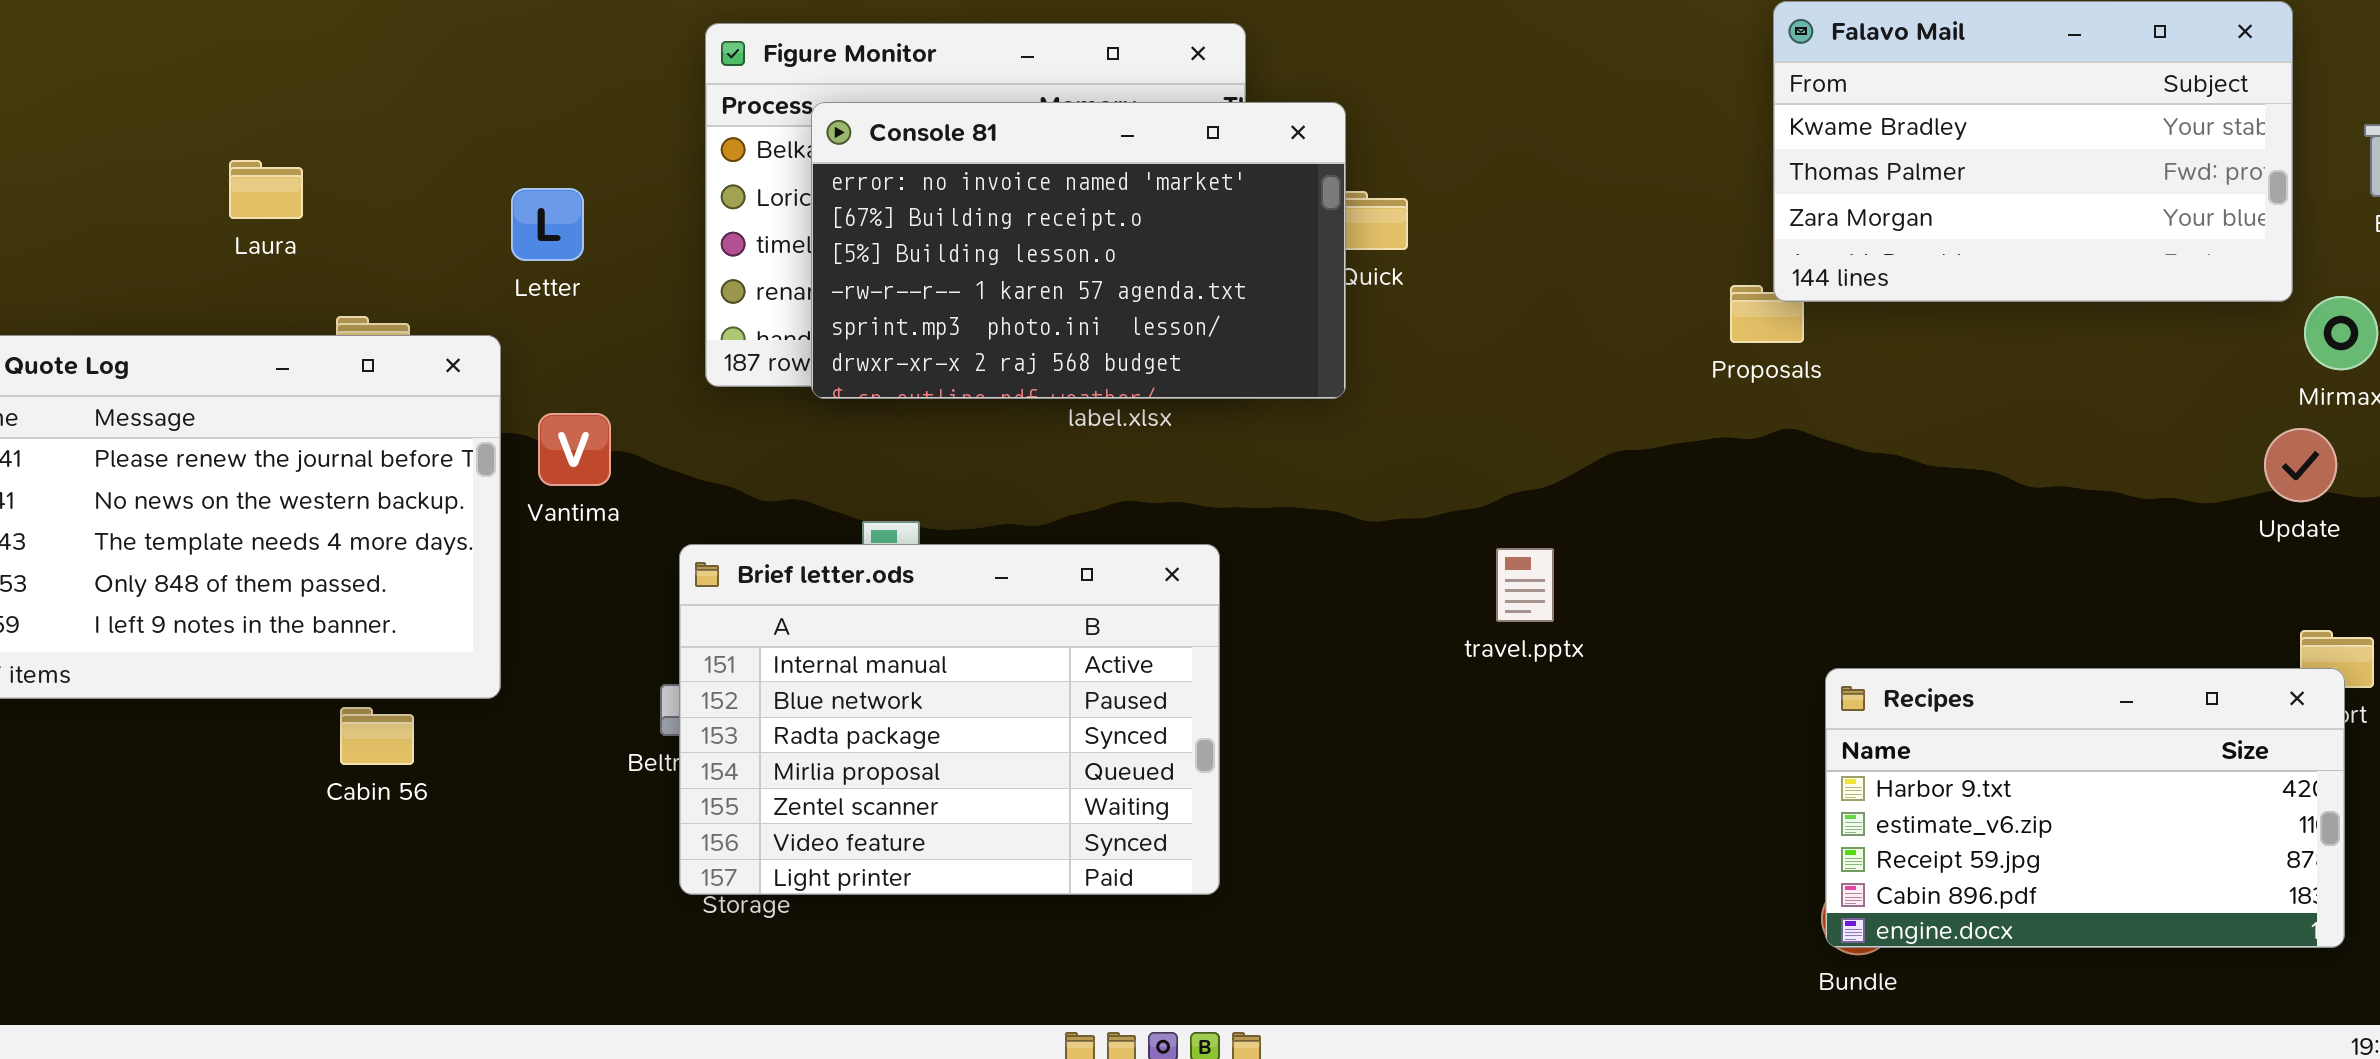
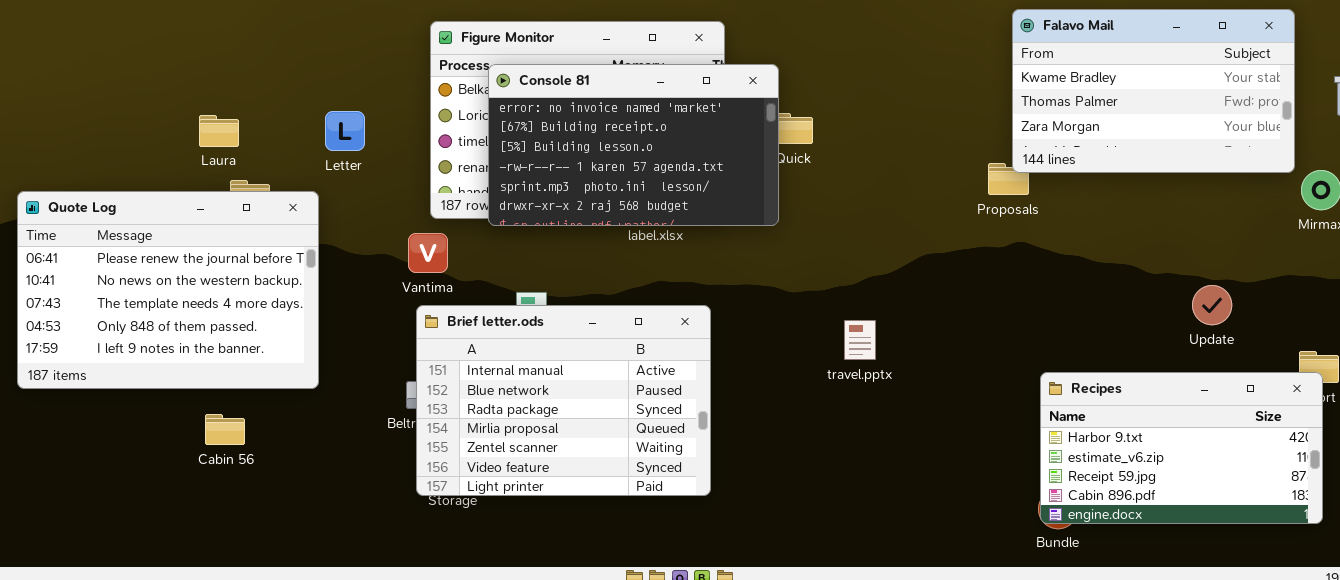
Laura: [229,160,303,219] -> [199,115,239,147], moved
Vantima: [538,413,611,486] -> [408,233,448,273], moved
Update: [2264,428,2337,502] -> [1192,285,1232,325], moved
travel.pptx: [1496,548,1554,622] -> [844,320,876,360], moved
Cabin 56: [340,707,414,765] -> [205,414,245,445], moved

